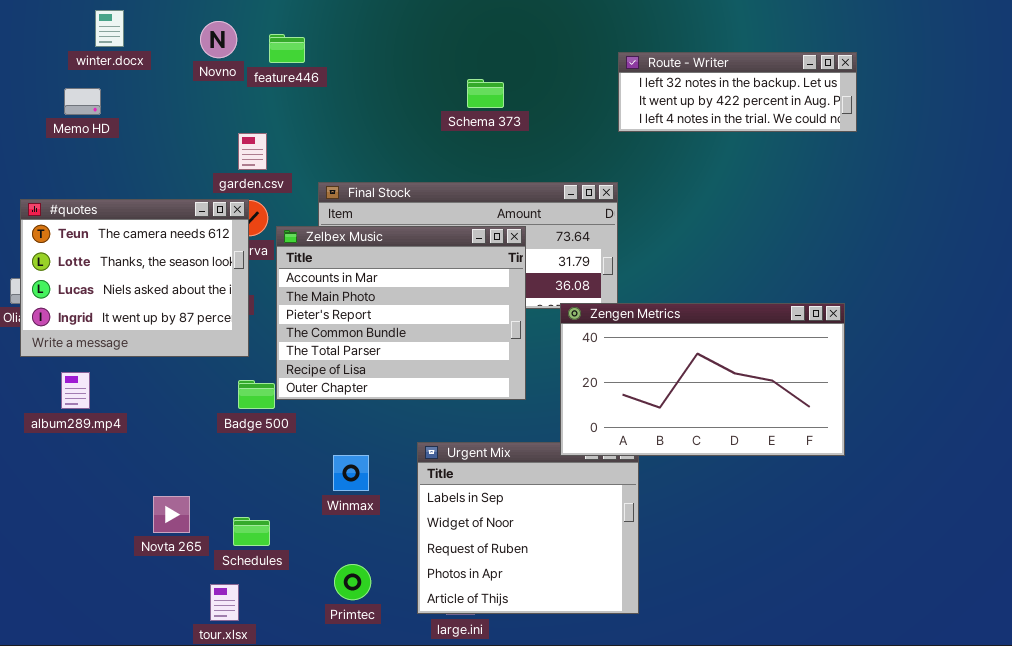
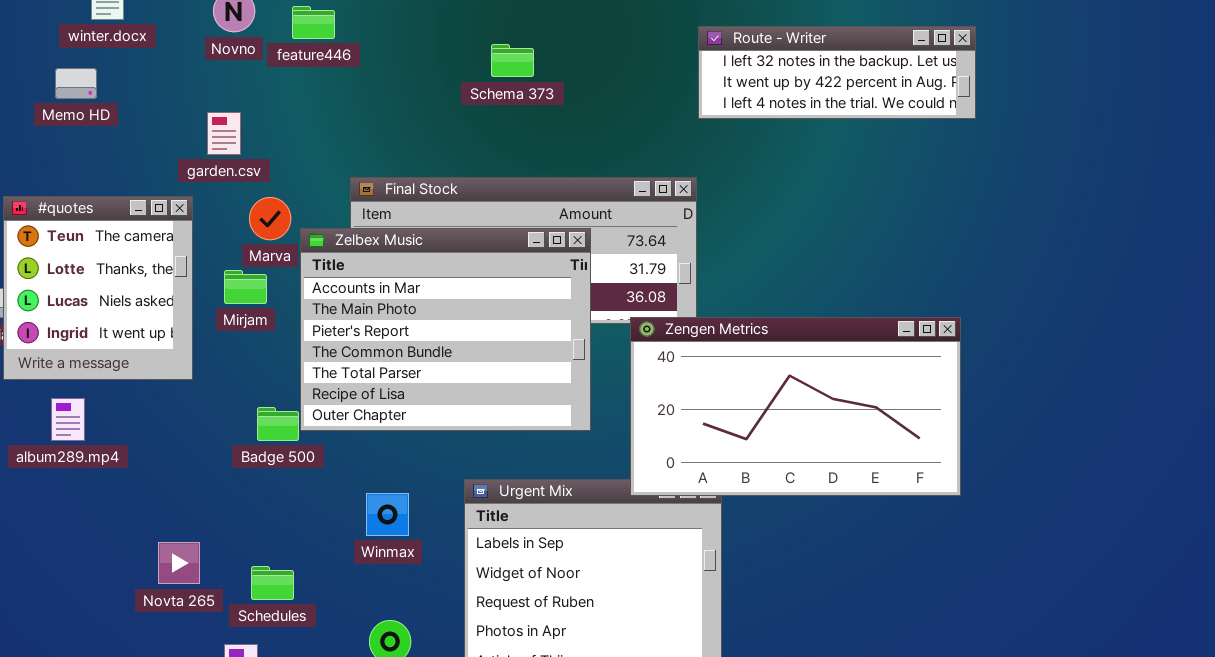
Schema 373: [467,79,504,108] -> [491,44,534,77], moved
garden.csv: [238,133,267,170] -> [207,112,241,155], moved
#quotes: [20,199,249,357] -> [3,196,193,380], resized

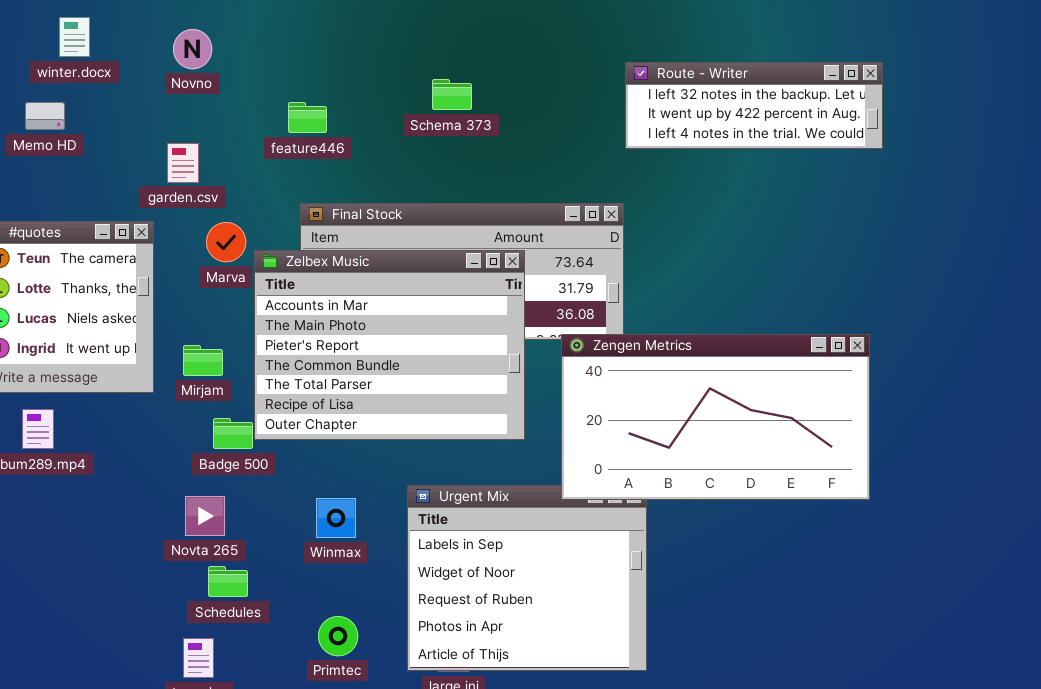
feature446: [292,6,335,39] -> [288,102,327,133], moved
Mirjam: [224,270,267,304] -> [183,345,223,376], moved
Novta 265: [158,542,200,584] -> [185,496,225,536], moved

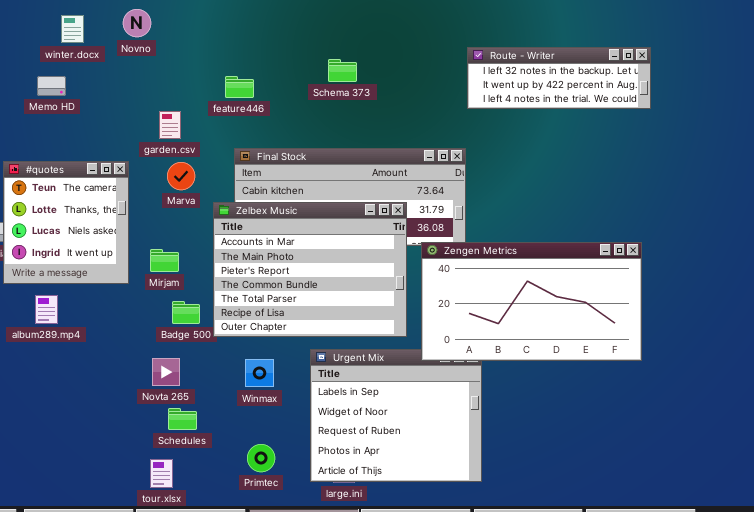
Novno: [173,29,212,69] -> [123,9,151,37], moved
garden.csv: [167,143,199,183] -> [159,111,181,139], moved
Zelbex Music: [254,250,525,440] -> [213,202,407,337], moved

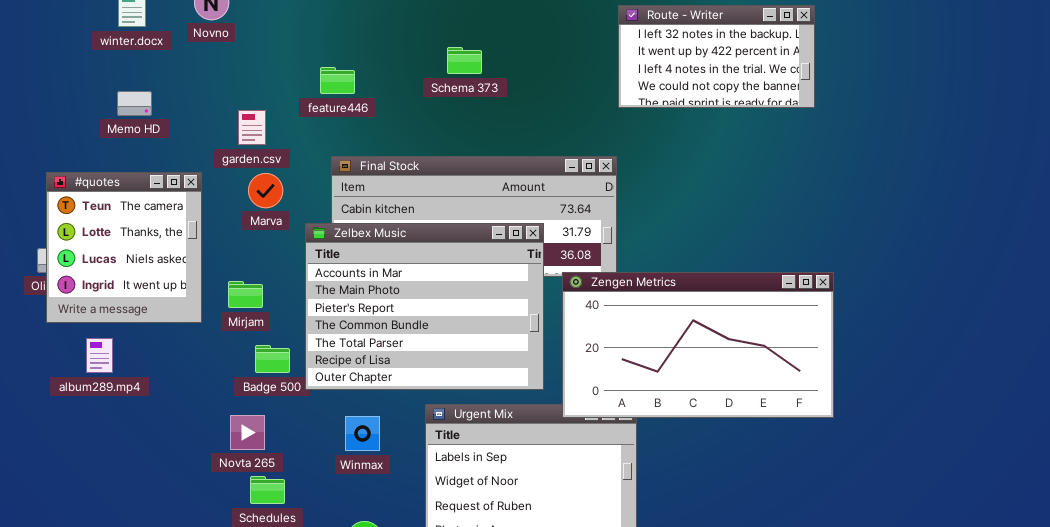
Route - Writer: [467,47,651,109] -> [618,5,815,108], resized
Memo HD: [37,76,66,96] -> [117,91,152,116], moved

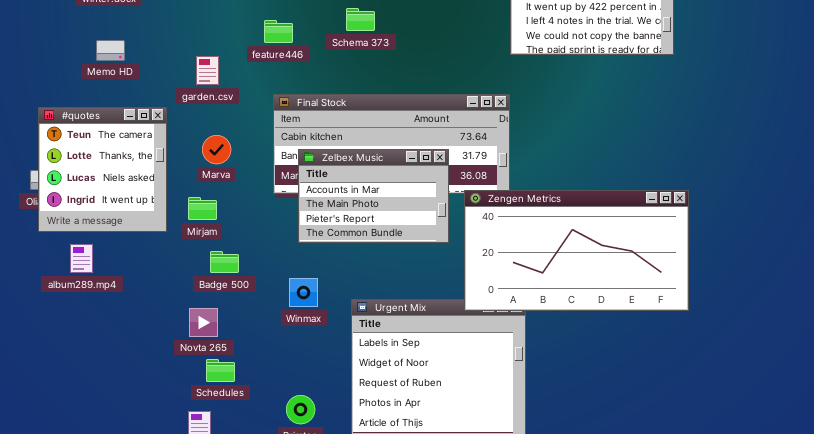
Schema 373: [447,47,482,74] -> [346,8,375,31], moved
Marva: [248,173,283,208] -> [202,135,231,164], moved
Zelbex Music: [305,223,544,390] -> [298,149,449,243], resized
Winmax: [345,416,380,451] -> [289,278,318,307], moved

